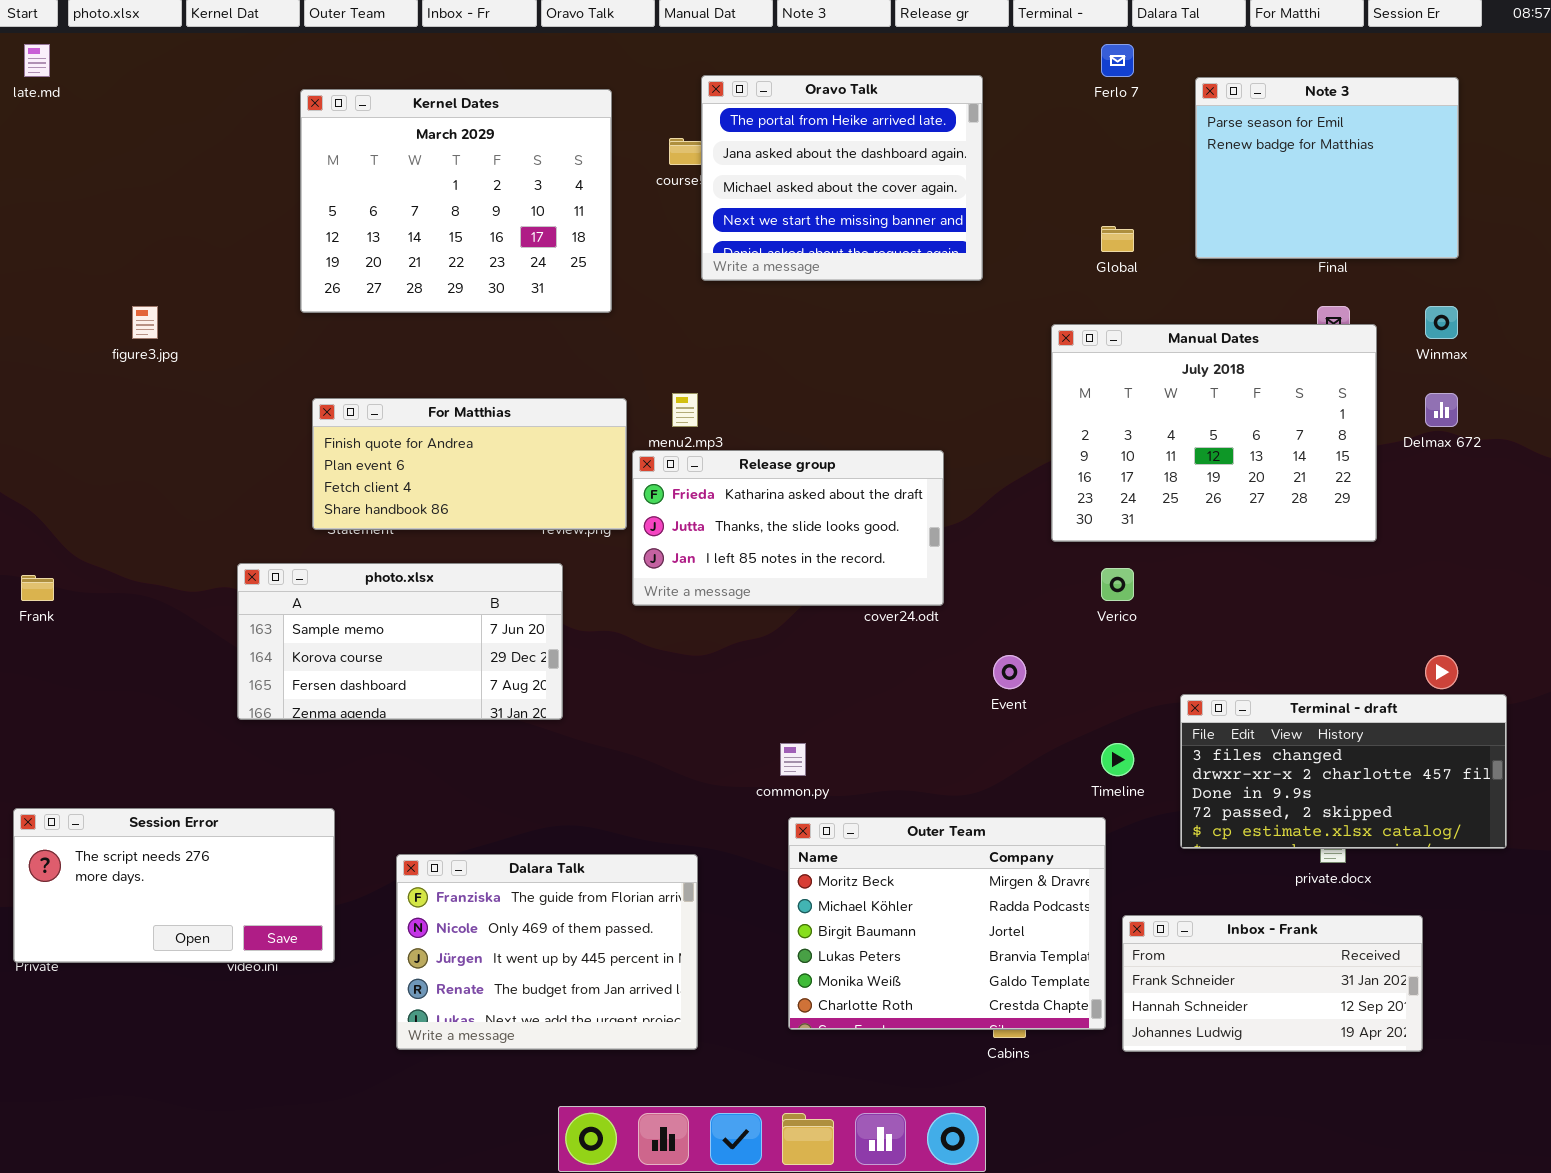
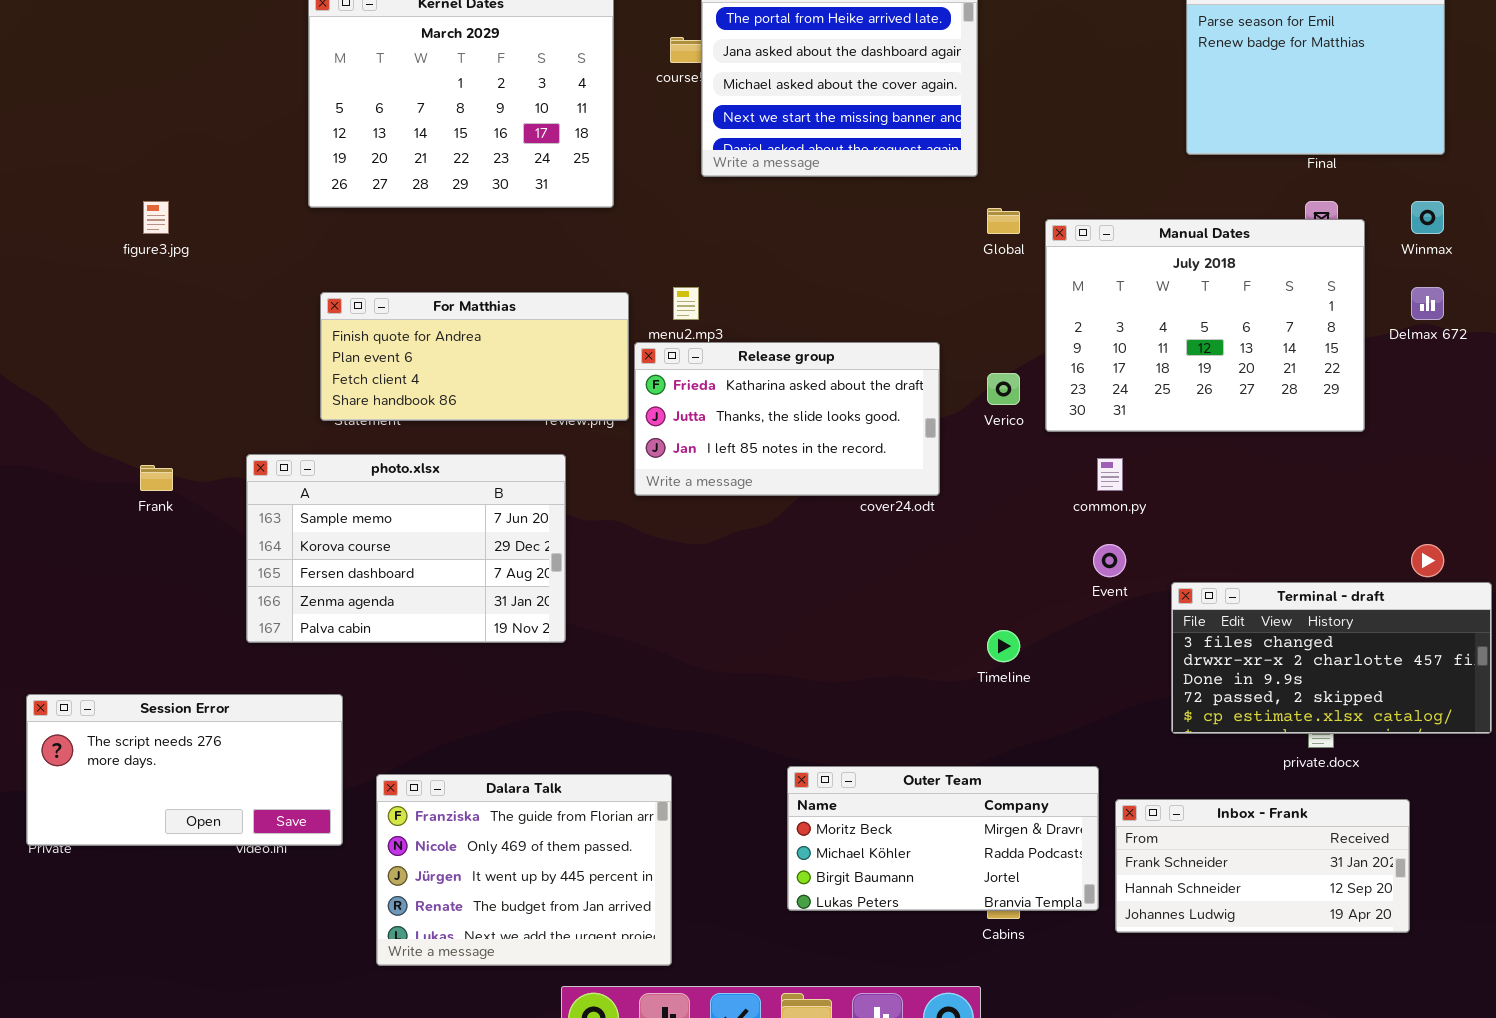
Global: [1101,226,1134,252] -> [987,208,1020,234], moved
photo.xlsx: [237,563,563,720] -> [246,454,566,643], resized
Verico: [1101,568,1134,601] -> [987,373,1020,405], moved
Frank: [21,575,54,601] -> [140,465,173,491], moved
Event: [993,655,1026,689] -> [1093,544,1126,577], moved
common.py: [780,743,806,776] -> [1097,458,1123,491], moved
Timeline: [1101,743,1134,776] -> [987,630,1020,662], moved
Outer Team: [788,817,1106,1030] -> [787,766,1099,911], resized
Dalara Talk: [396,854,698,1050] -> [376,774,672,966], moved

